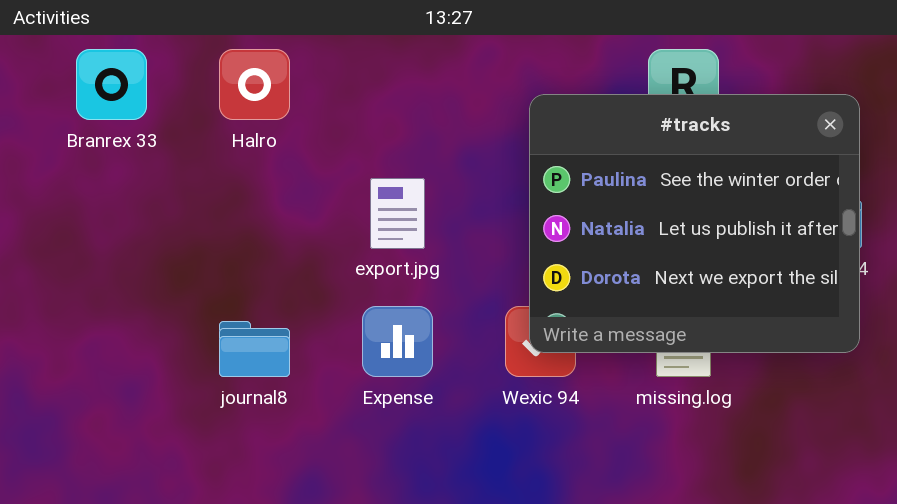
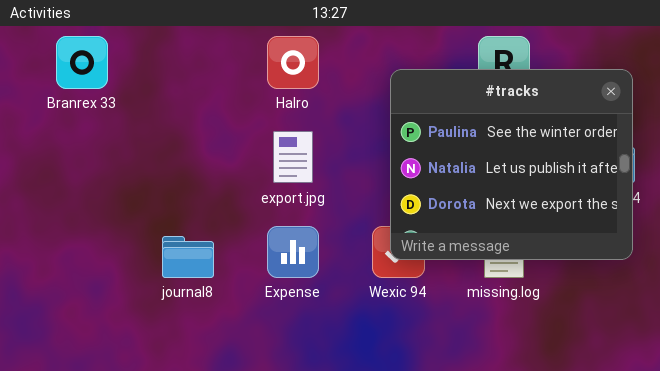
Halro: [219,49,290,120] -> [267,36,319,89], moved

